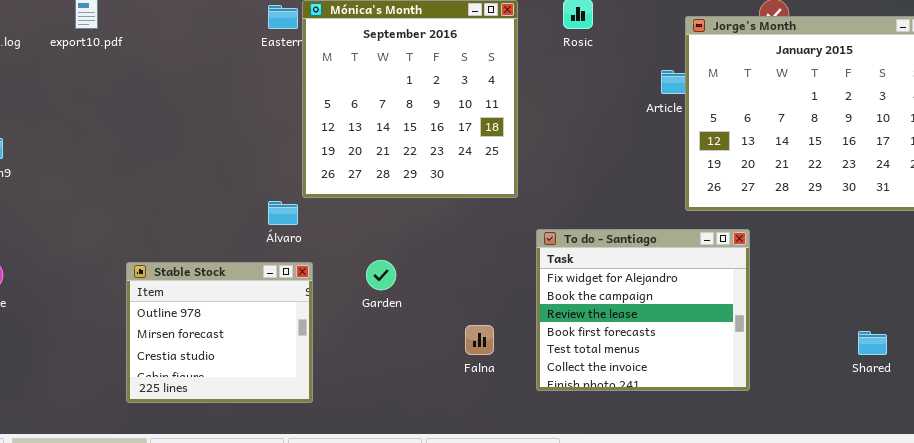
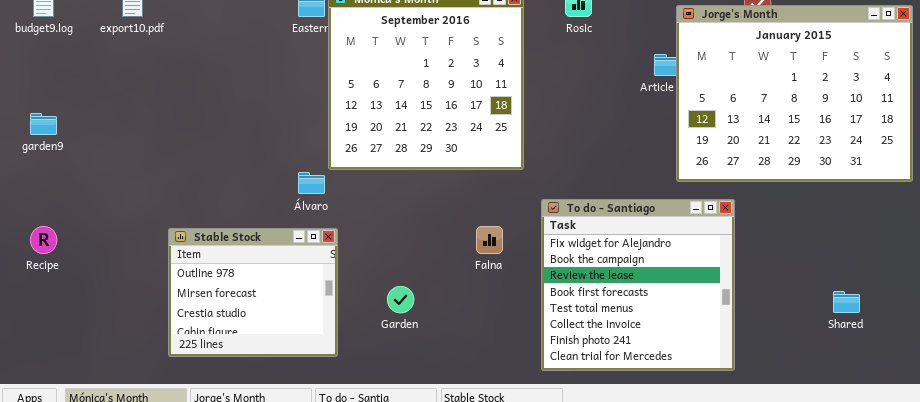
To do - Santiago: [536,229,750,391] -> [541,199,735,371], resized
Garden: [366,260,396,290] -> [387,286,414,313], moved
Falna: [465,325,494,355] -> [476,226,503,254], moved

